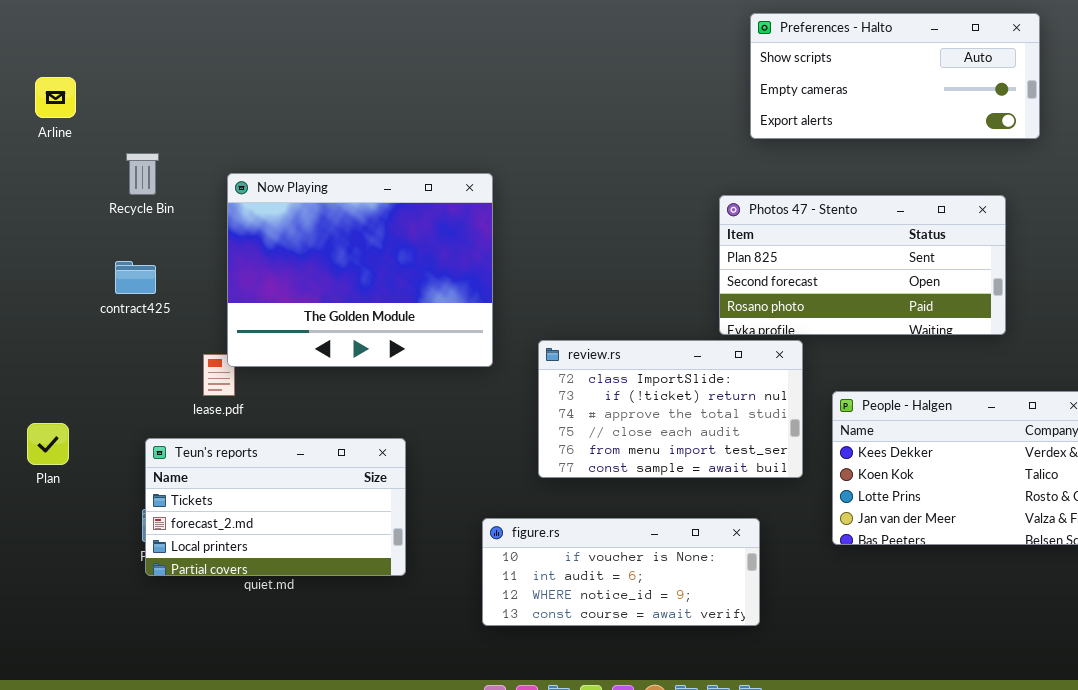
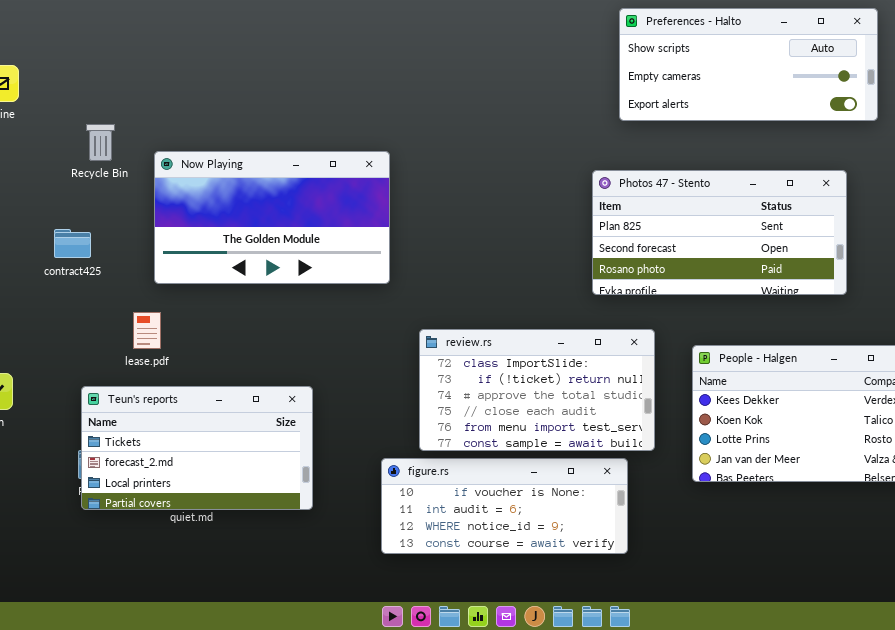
Recycle Bin: [126,153,159,195] -> [86,124,115,161], moved
Now Playing: [227,173,493,367] -> [154,151,390,284], resized
review.rs: [538,340,803,478] -> [419,329,655,451], moved

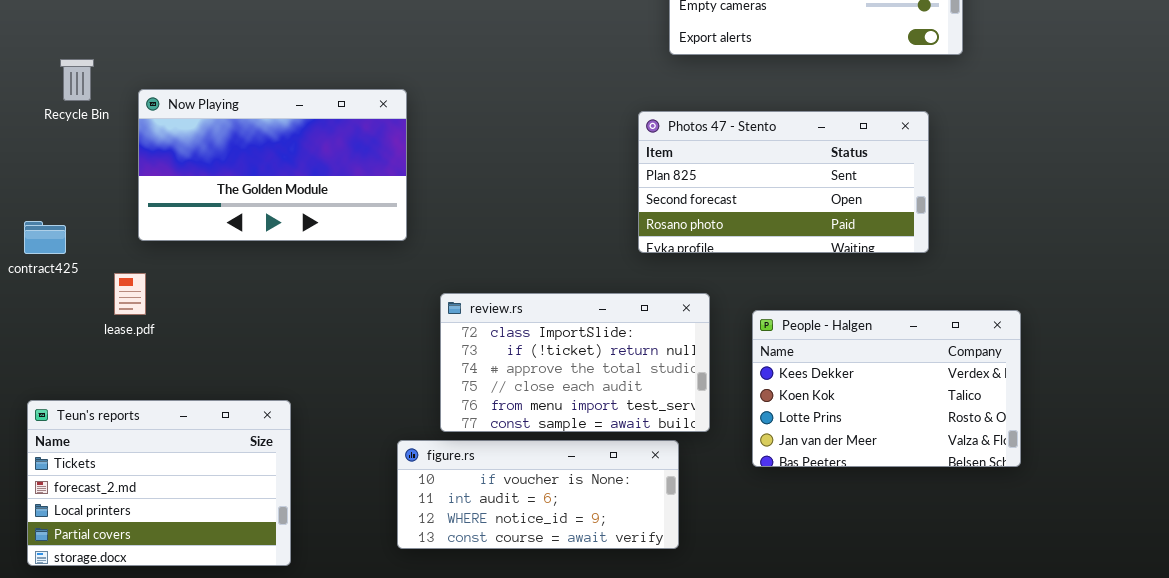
contract425: [54,229,91,258] -> [24,221,66,254], moved
Teun's reports: [81,386,313,510] -> [27,400,291,566], moved, resized

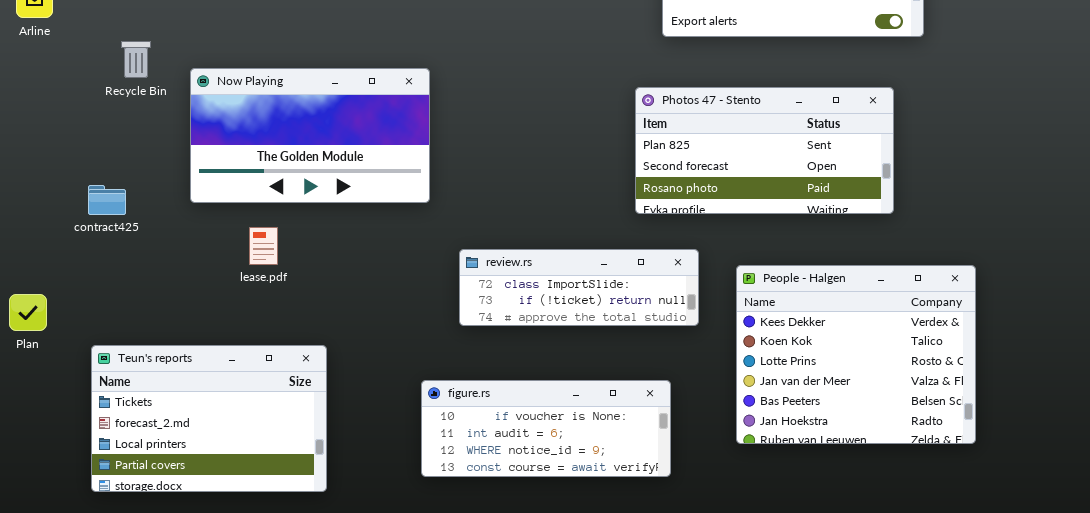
lease.pdf: [114,273,146,315] -> [249,227,278,265], moved
review.rs: [440,293,710,432] -> [459,249,699,326], resized
People - Halgen: [752,310,1021,467] -> [736,265,976,444], resized

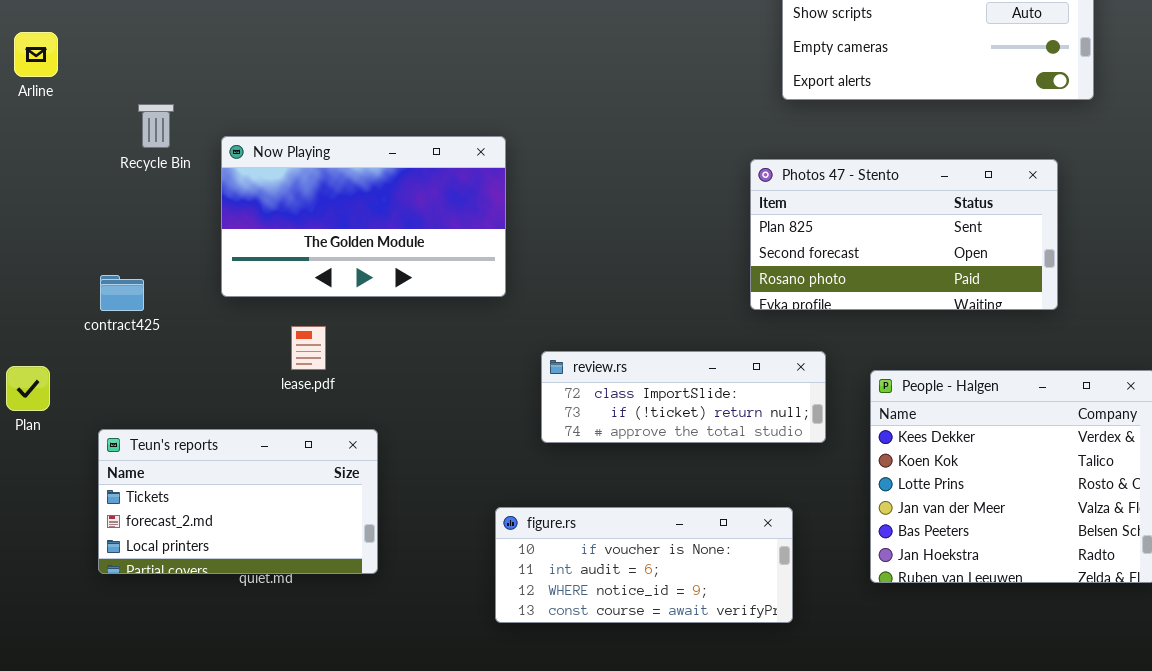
Plan: [9,294,47,331] -> [6,366,50,411], moved
Teun's reports: [91,345,327,492] -> [98,429,378,574], moved, resized

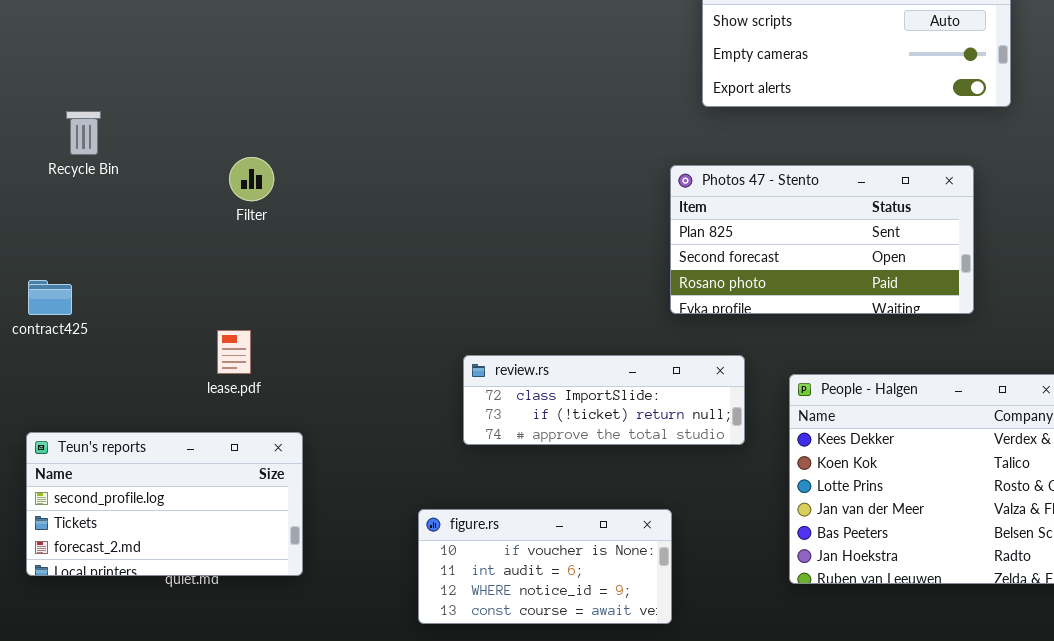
Now Playing: [221,136,506,297] -> none, closed
Teun's reports: [98,429,378,574] -> [26,432,303,576], scrolled up 1 row
figure.rs: [495,507,793,623] -> [418,509,672,624], resized

